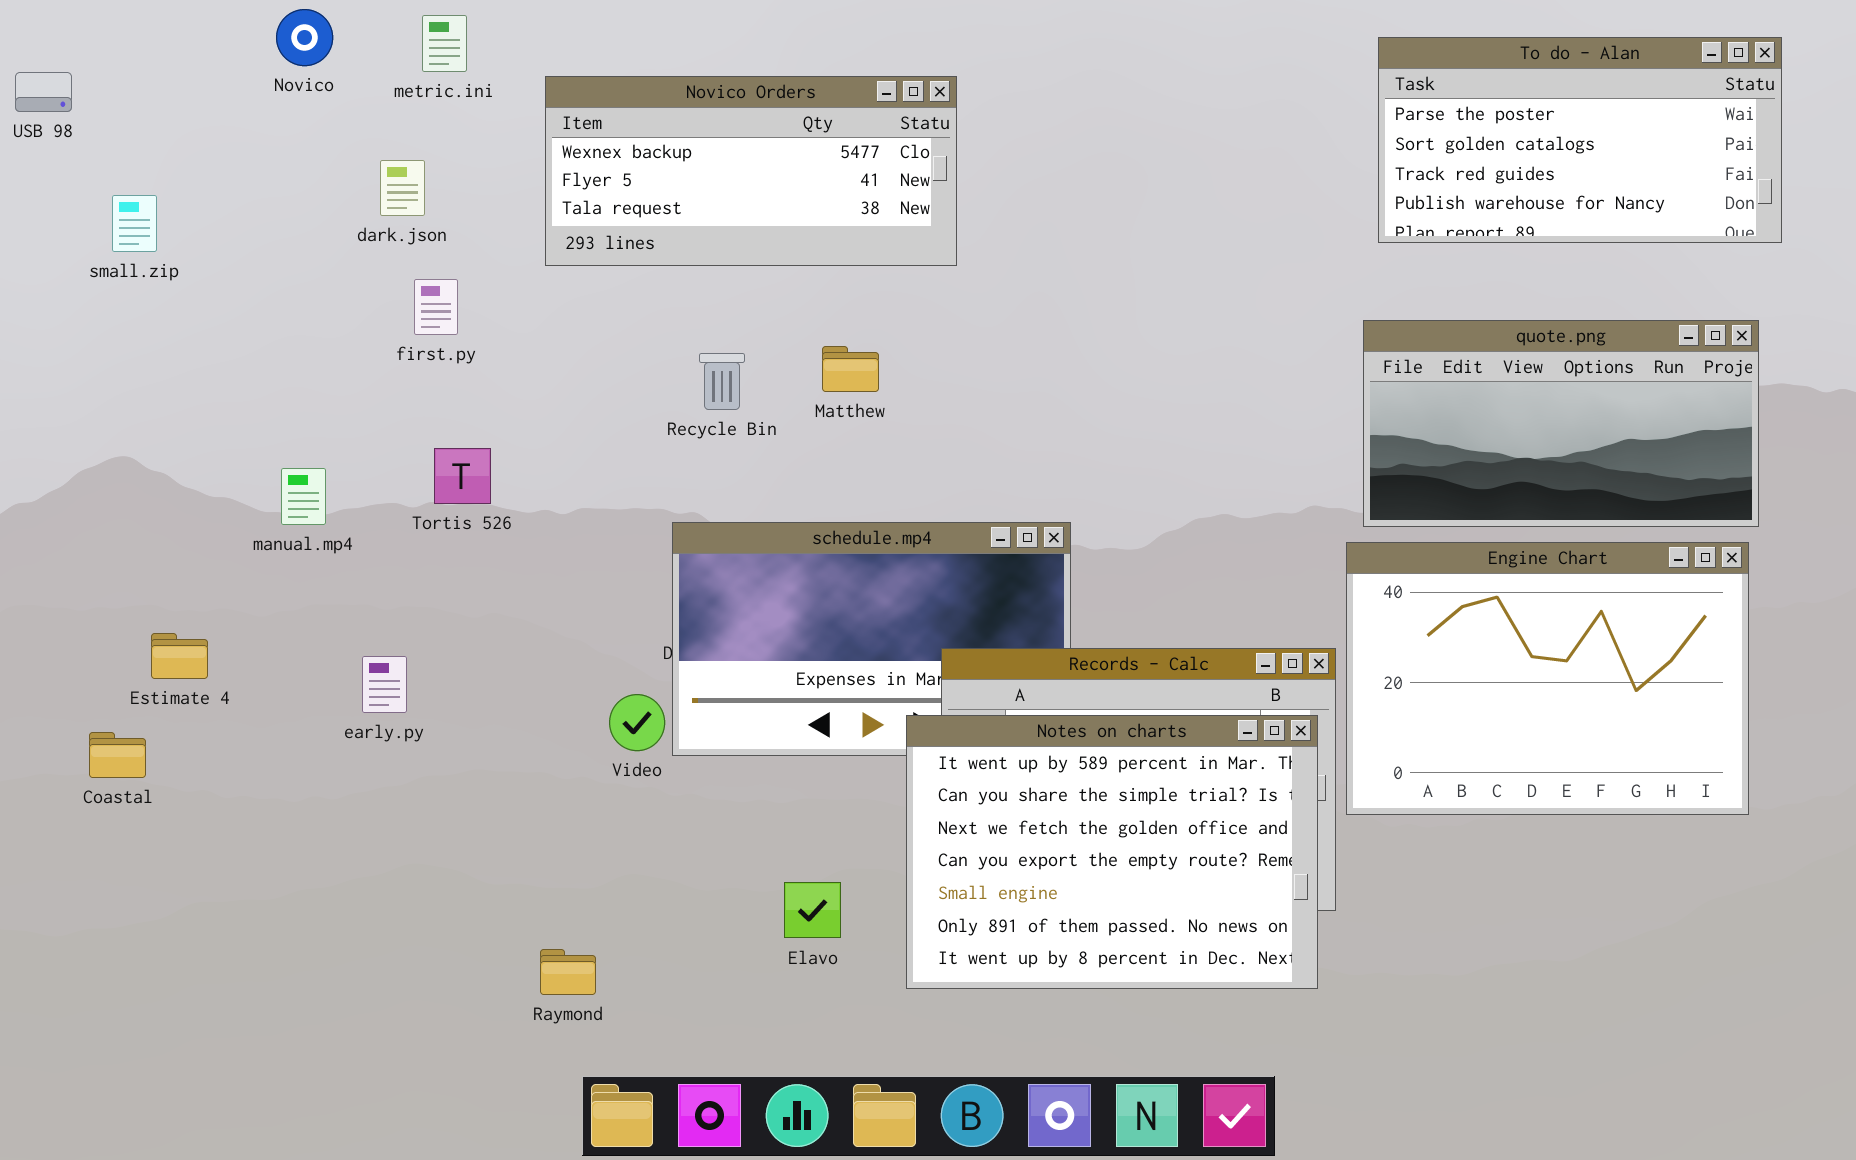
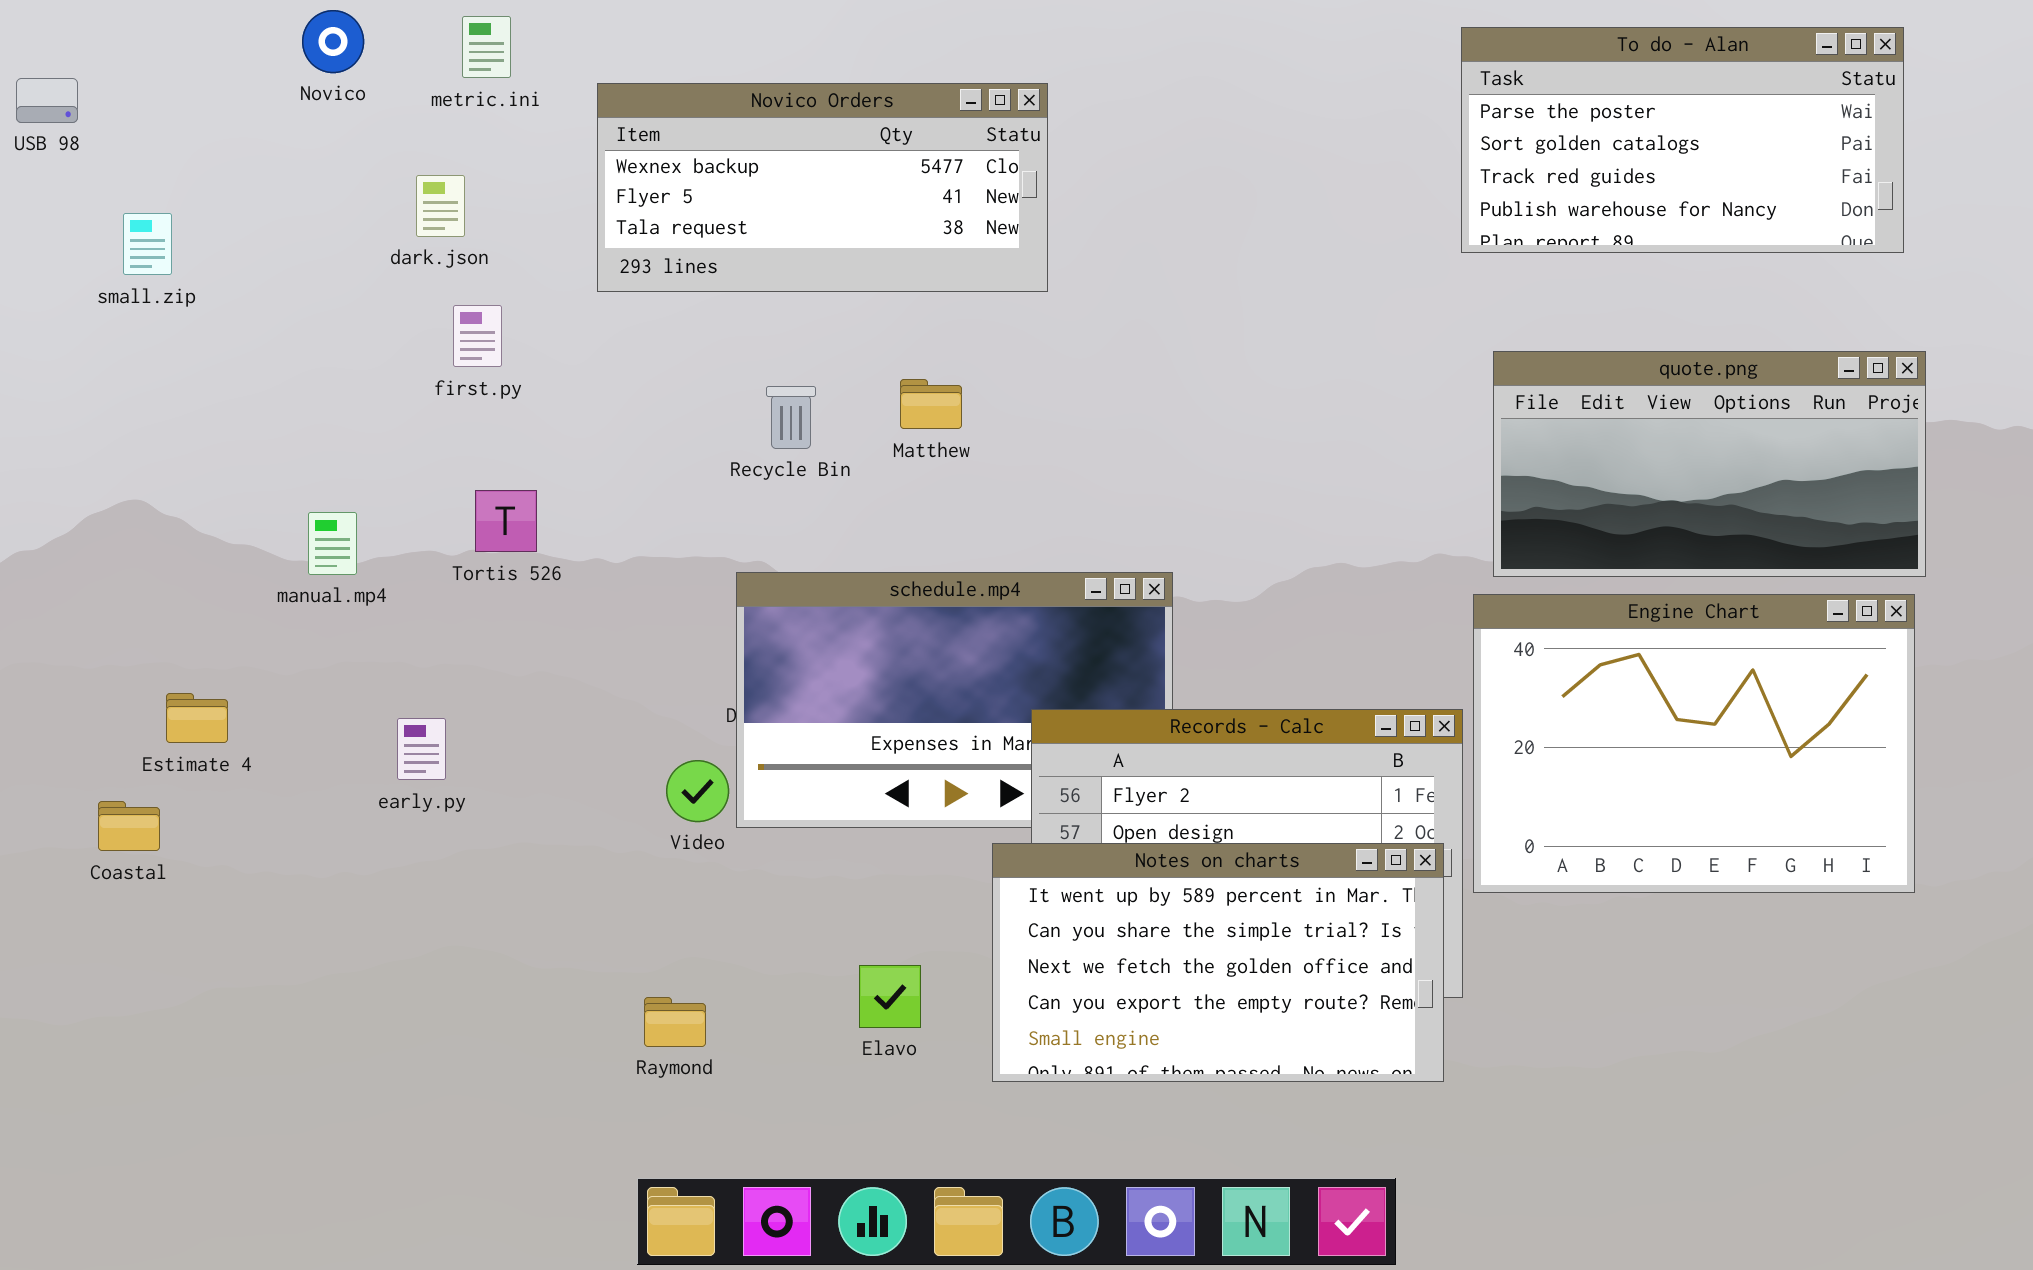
To do - Alan: [1378,37,1782,243] -> [1461,27,1904,253], moved
Notes on charts: [906,715,1318,989] -> [992,843,1444,1082], resized
Raymond: [540,949,596,995] -> [644,997,706,1047], moved

